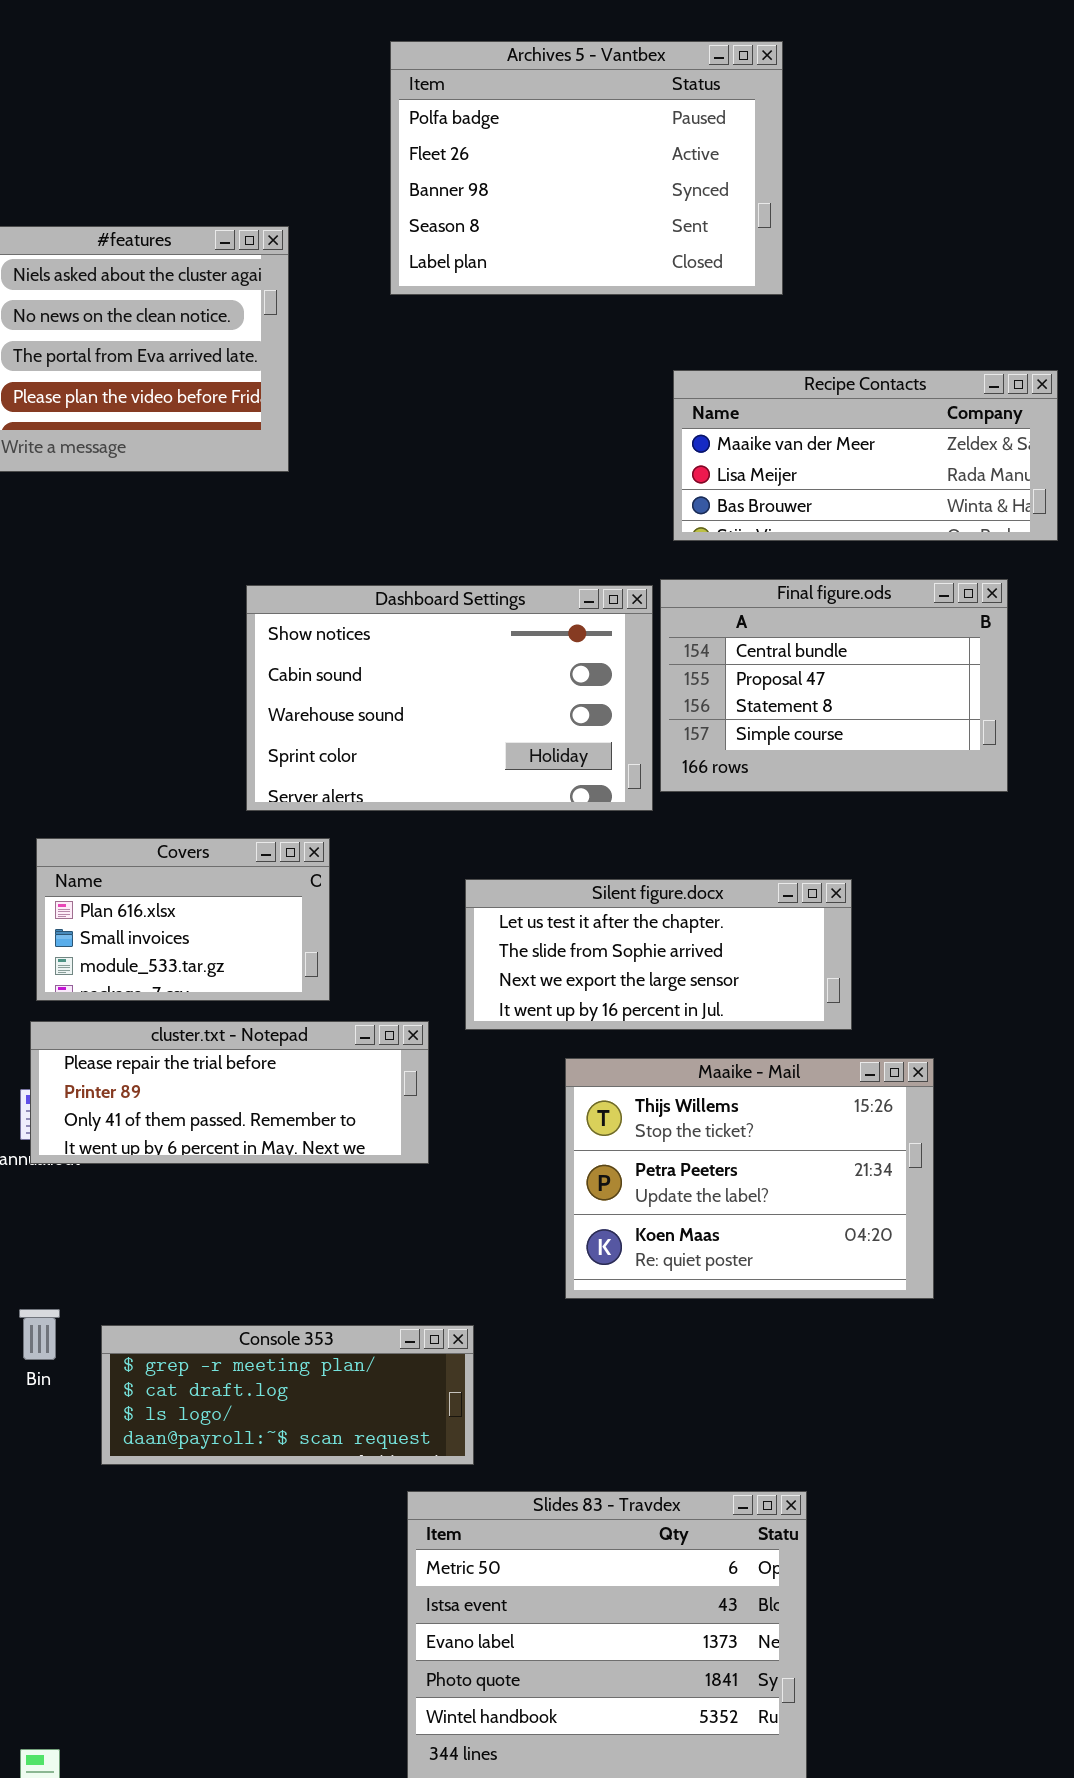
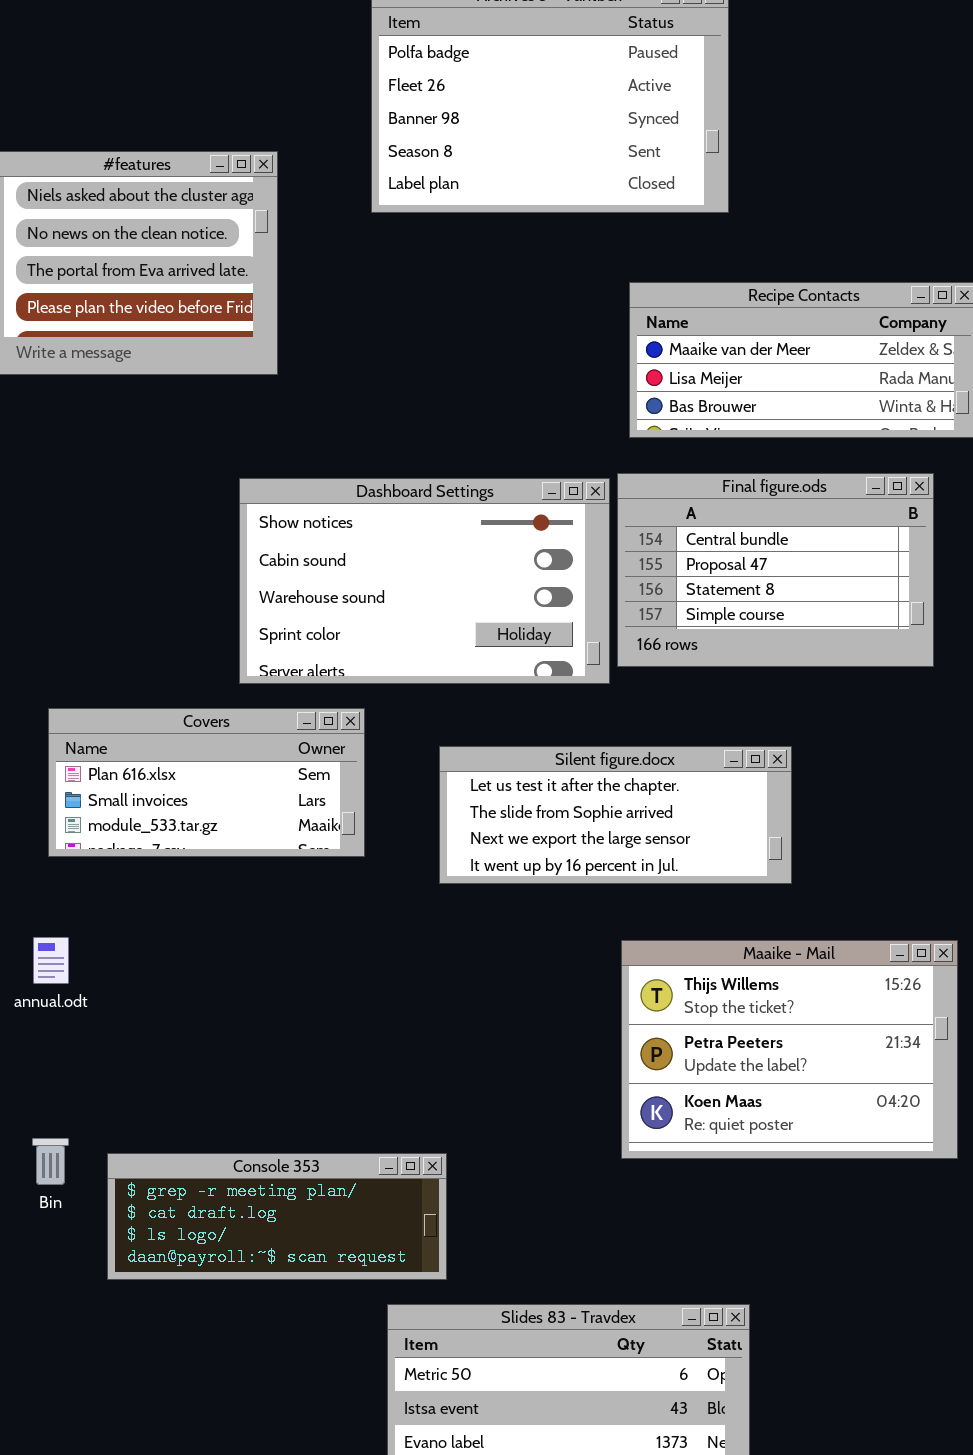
Covers: [36,838,330,1001] -> [48,708,365,857], resized
cluster.txt - Notepad: [30,1021,429,1164] -> none, closed
Maaike - Mail: [565,1058,934,1299] -> [621,940,958,1159], moved

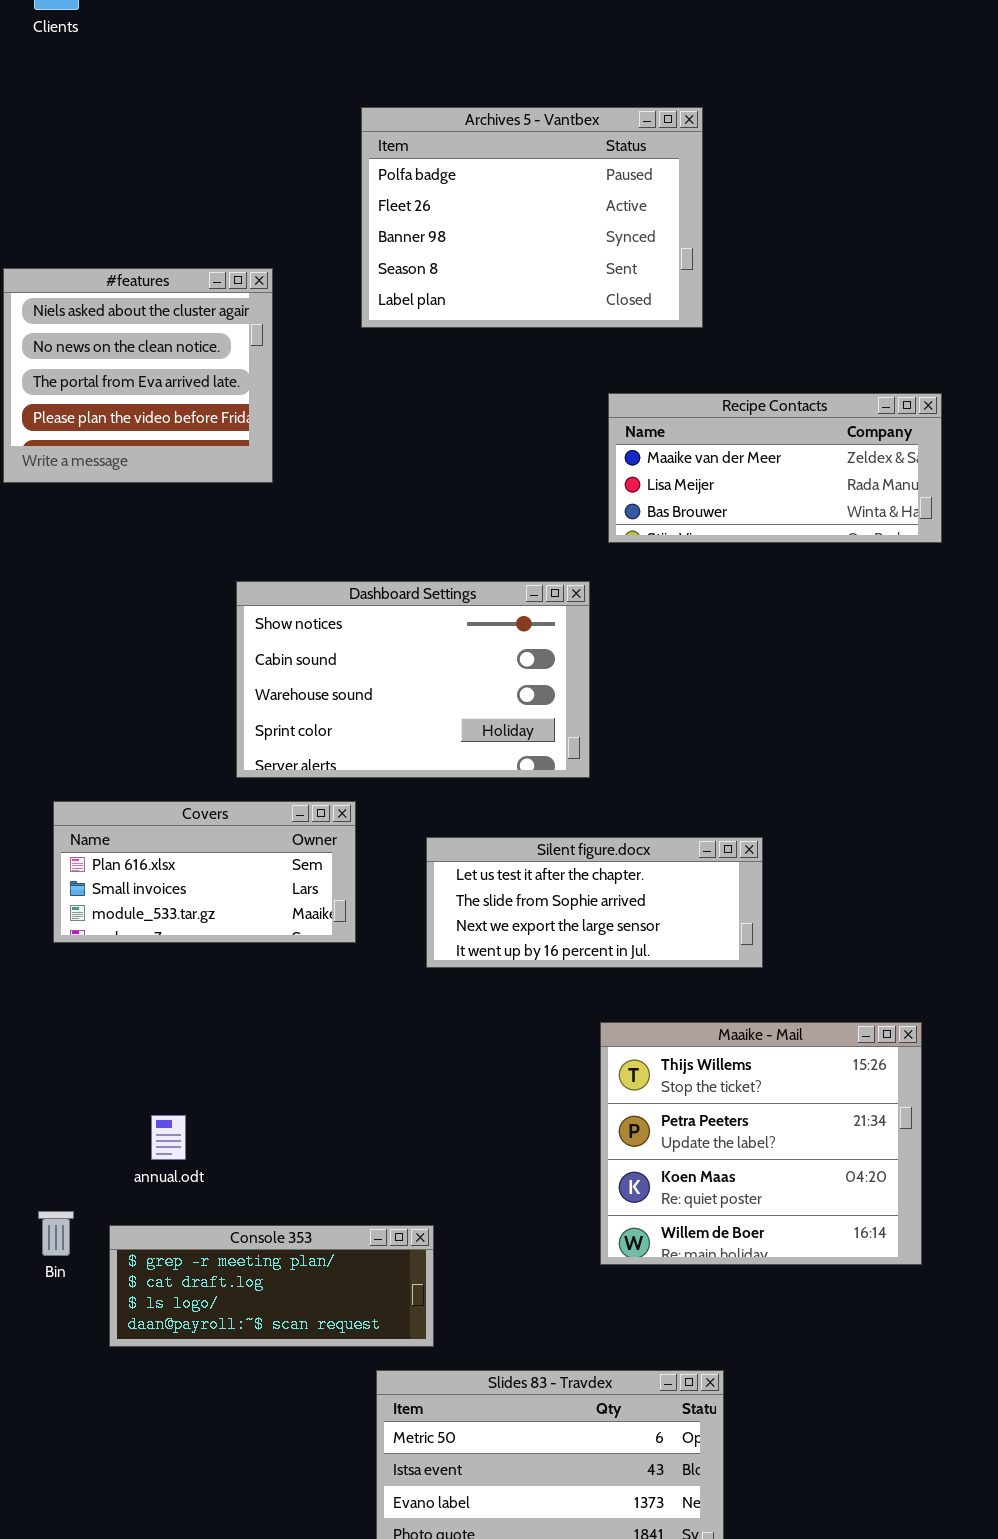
Final figure.ods: [617,473,934,667] -> none, closed
annual.odt: [33,937,69,984] -> [151,1115,186,1160], moved
Maaike - Mail: [621,940,958,1159] -> [600,1022,922,1265], resized

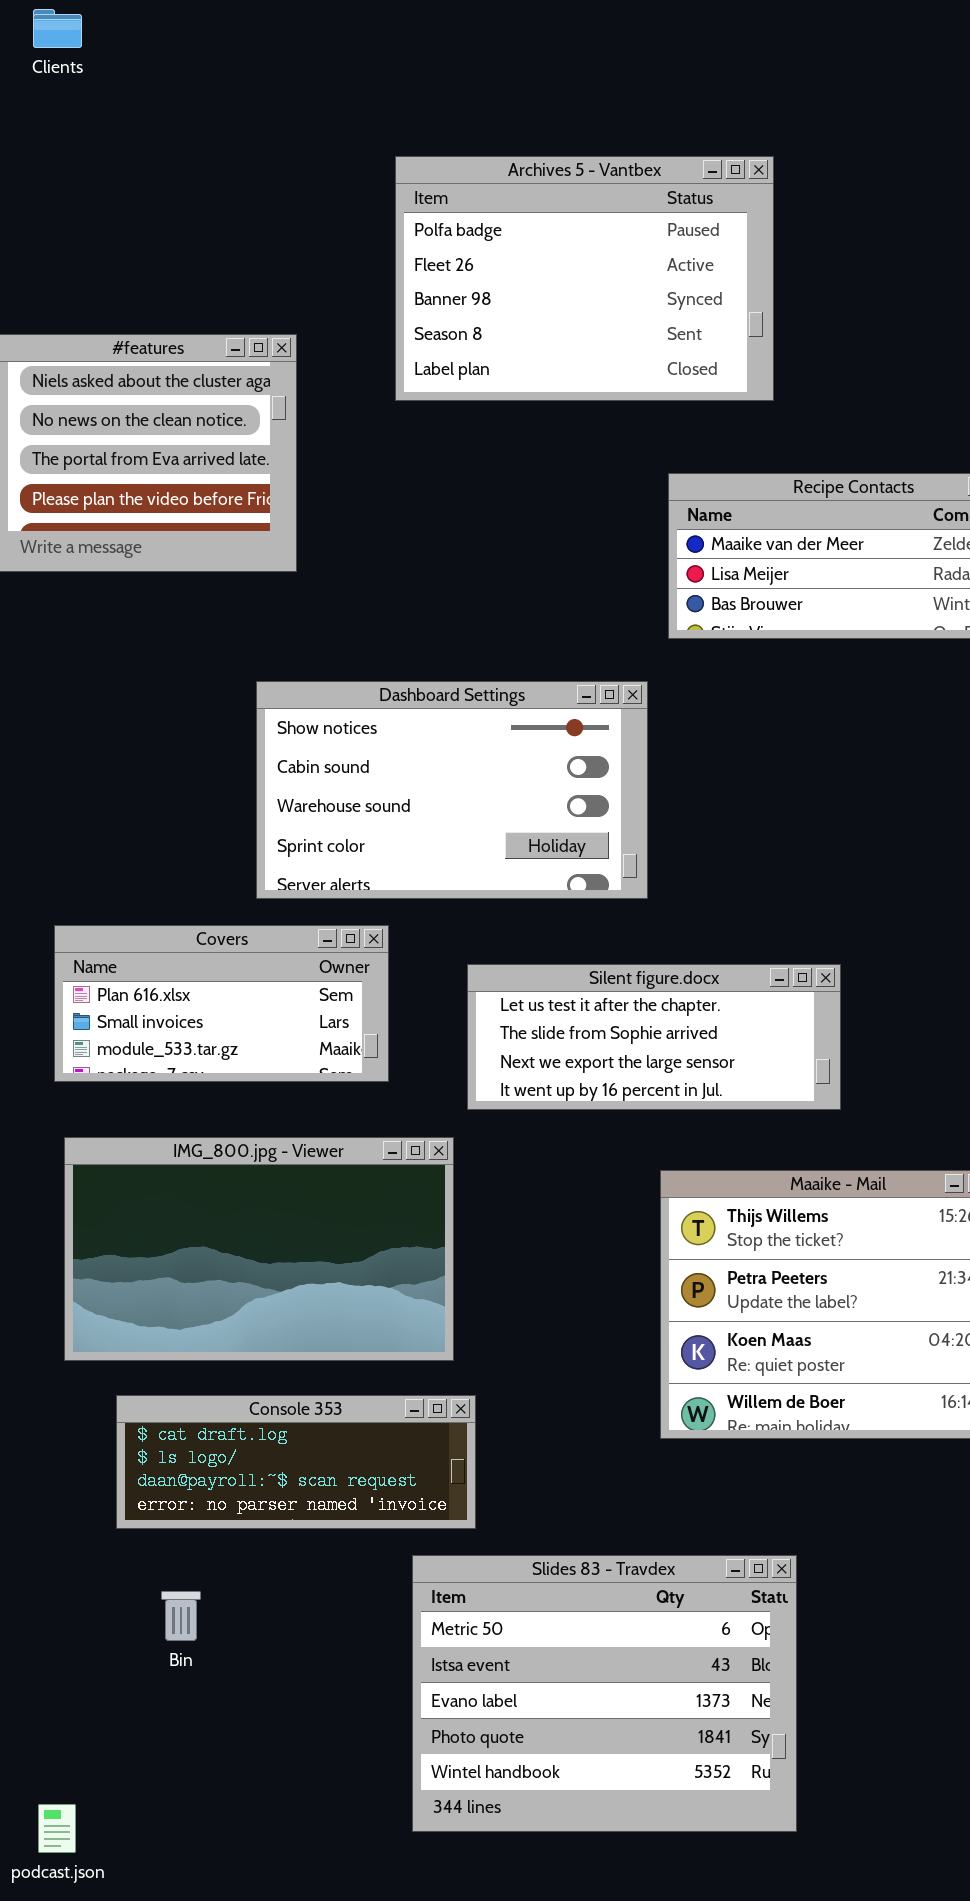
IMG_800.jpg - Viewer: none -> [64,1137,454,1361], opened
Bin: [38,1211,74,1256] -> [161,1591,201,1641], moved
Console 353: [109,1225,434,1347] -> [116,1395,476,1529], scrolled down 1 row

